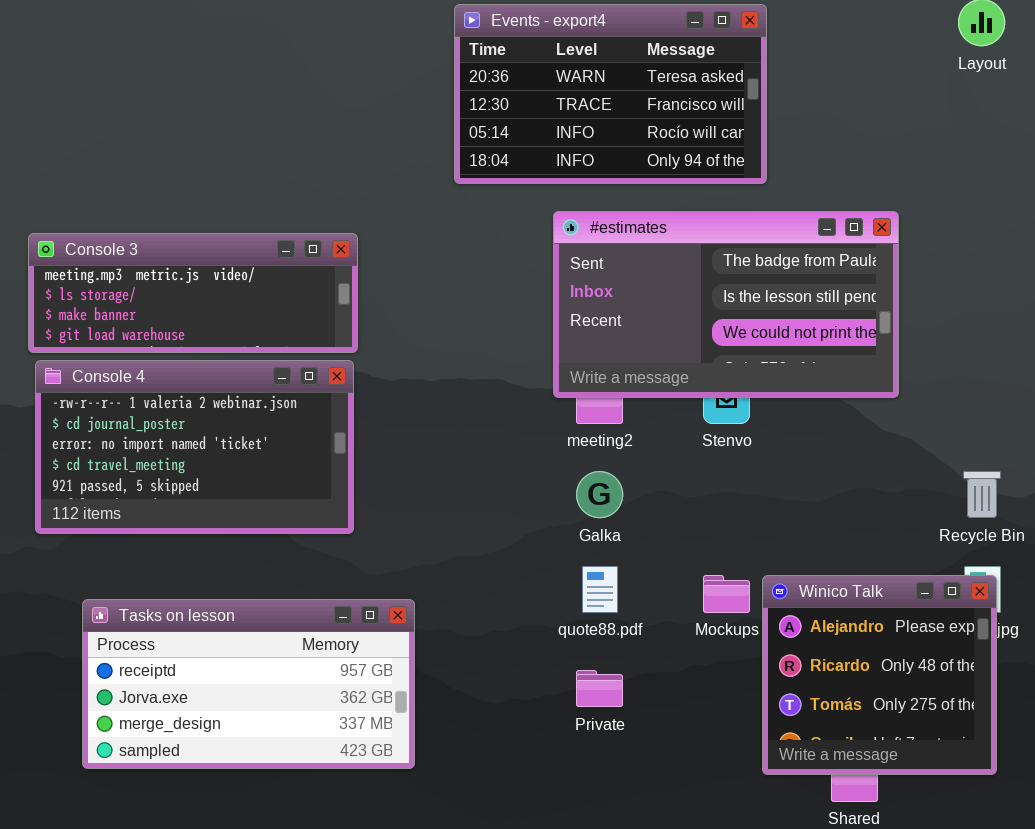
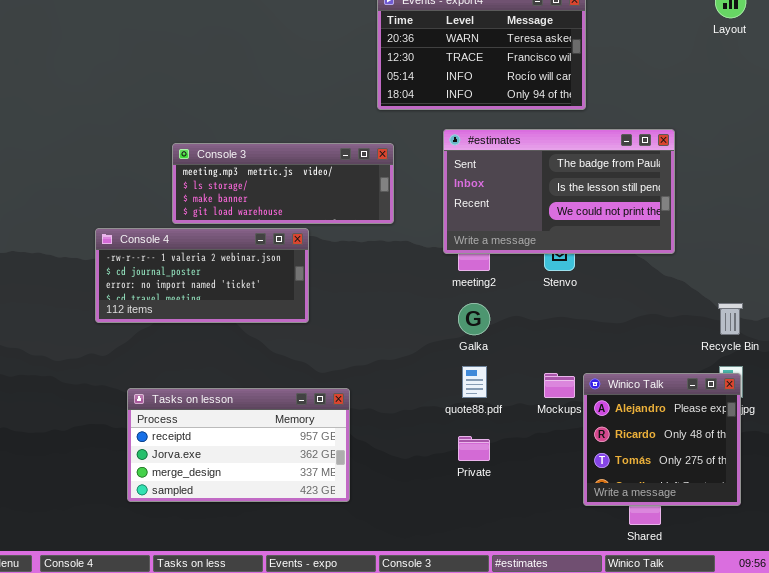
Console 3: [28,233,358,353] -> [172,143,394,224], moved
Console 4: [35,360,354,534] -> [95,228,309,323], resized

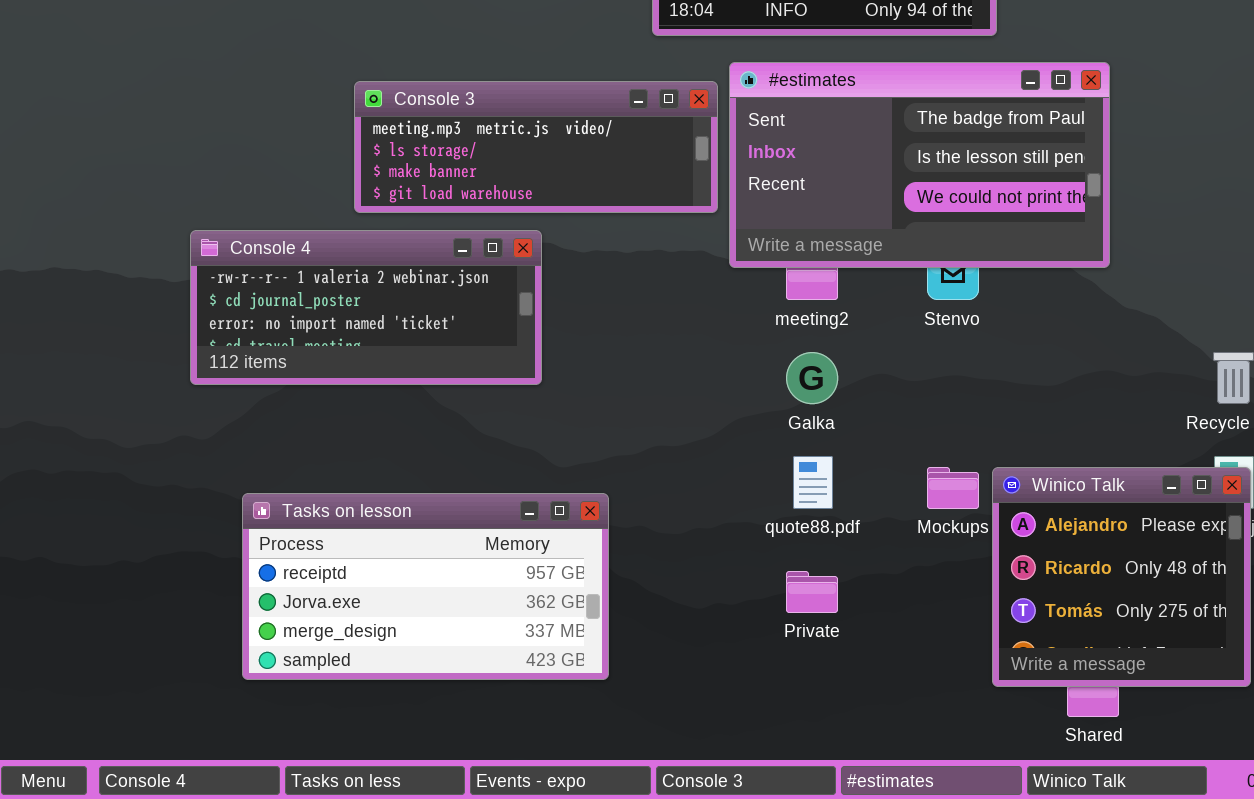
#estimates: [443,129,675,254] -> [729,62,1110,268], moved
Console 3: [172,143,394,224] -> [354,81,718,213], moved

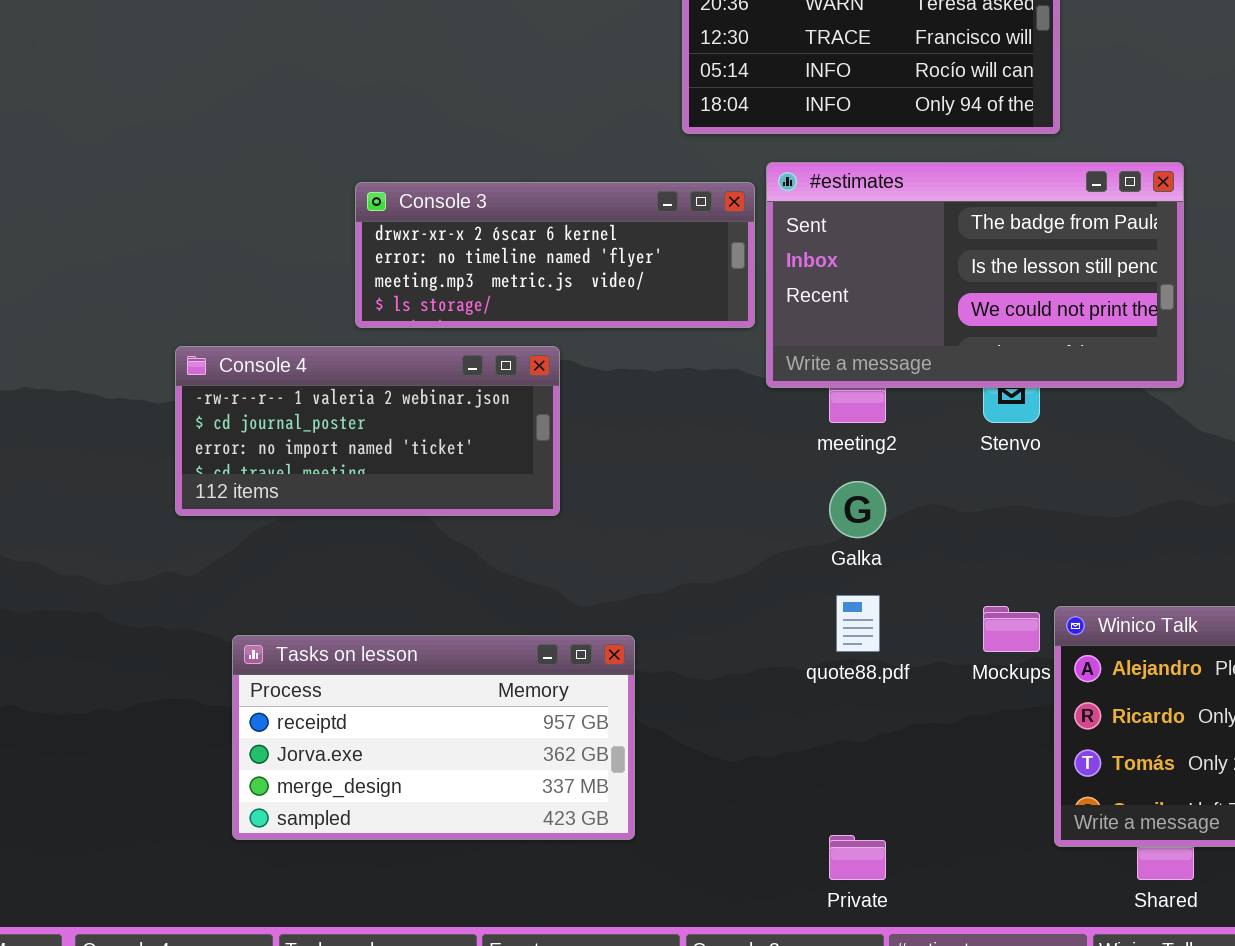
Console 3: [354,81,718,213] -> [355,182,755,328], scrolled up 2 rows
Private: [786,571,838,613] -> [829,835,886,880], moved

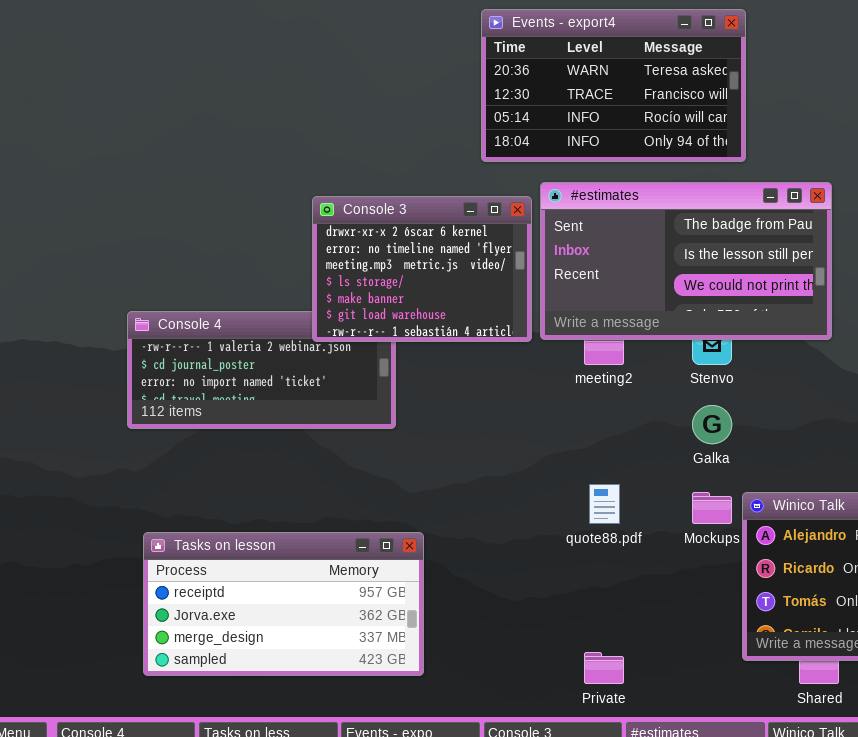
Console 3: [355,182,755,328] -> [312,196,532,342], resized
Galka: [829,481,886,538] -> [692,405,732,444], moved
Tasks on lesson: [232,635,635,840] -> [143,532,424,676], moved

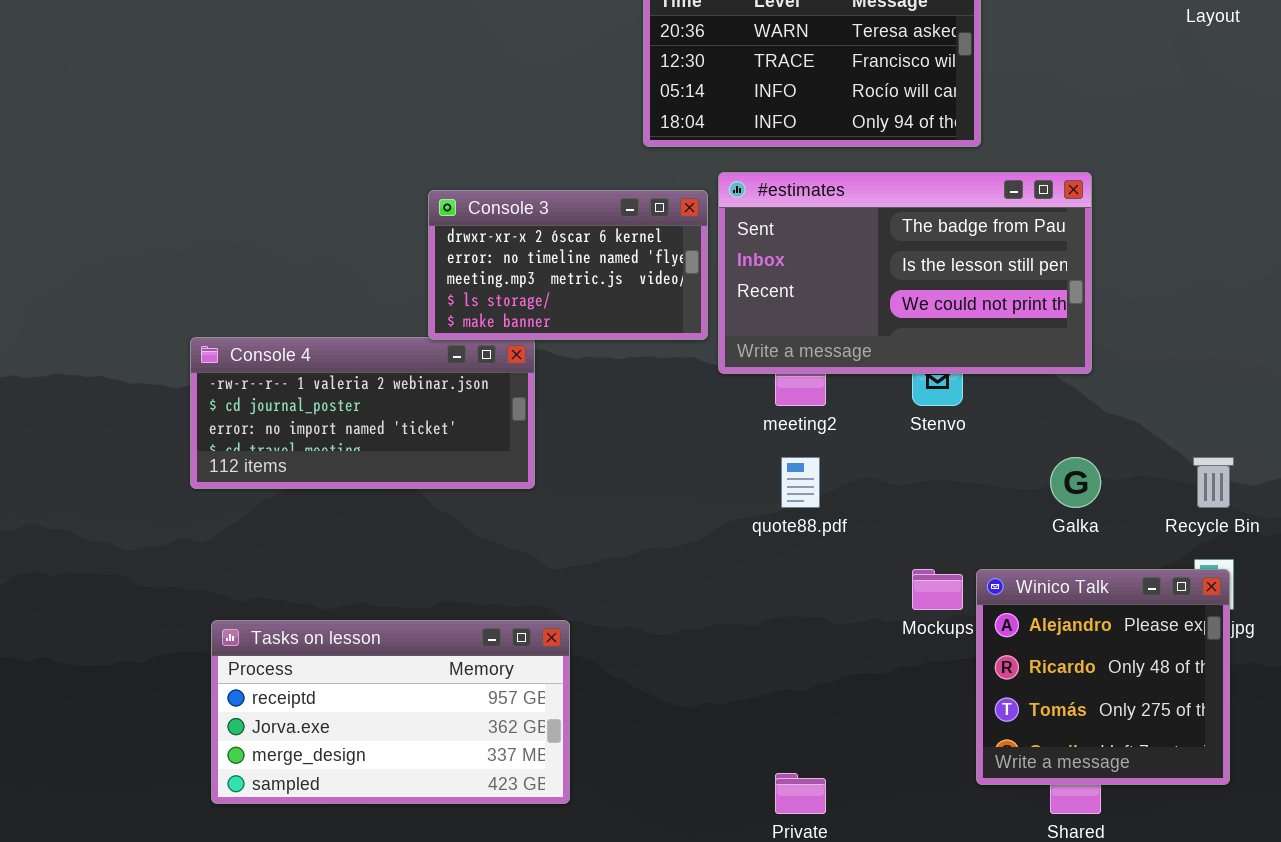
Console 3: [312,196,532,342] -> [428,190,708,340], resized
Galka: [692,405,732,444] -> [1050,457,1101,508], moved
quote88.pdf: [589,484,620,524] -> [781,457,820,508], moved

